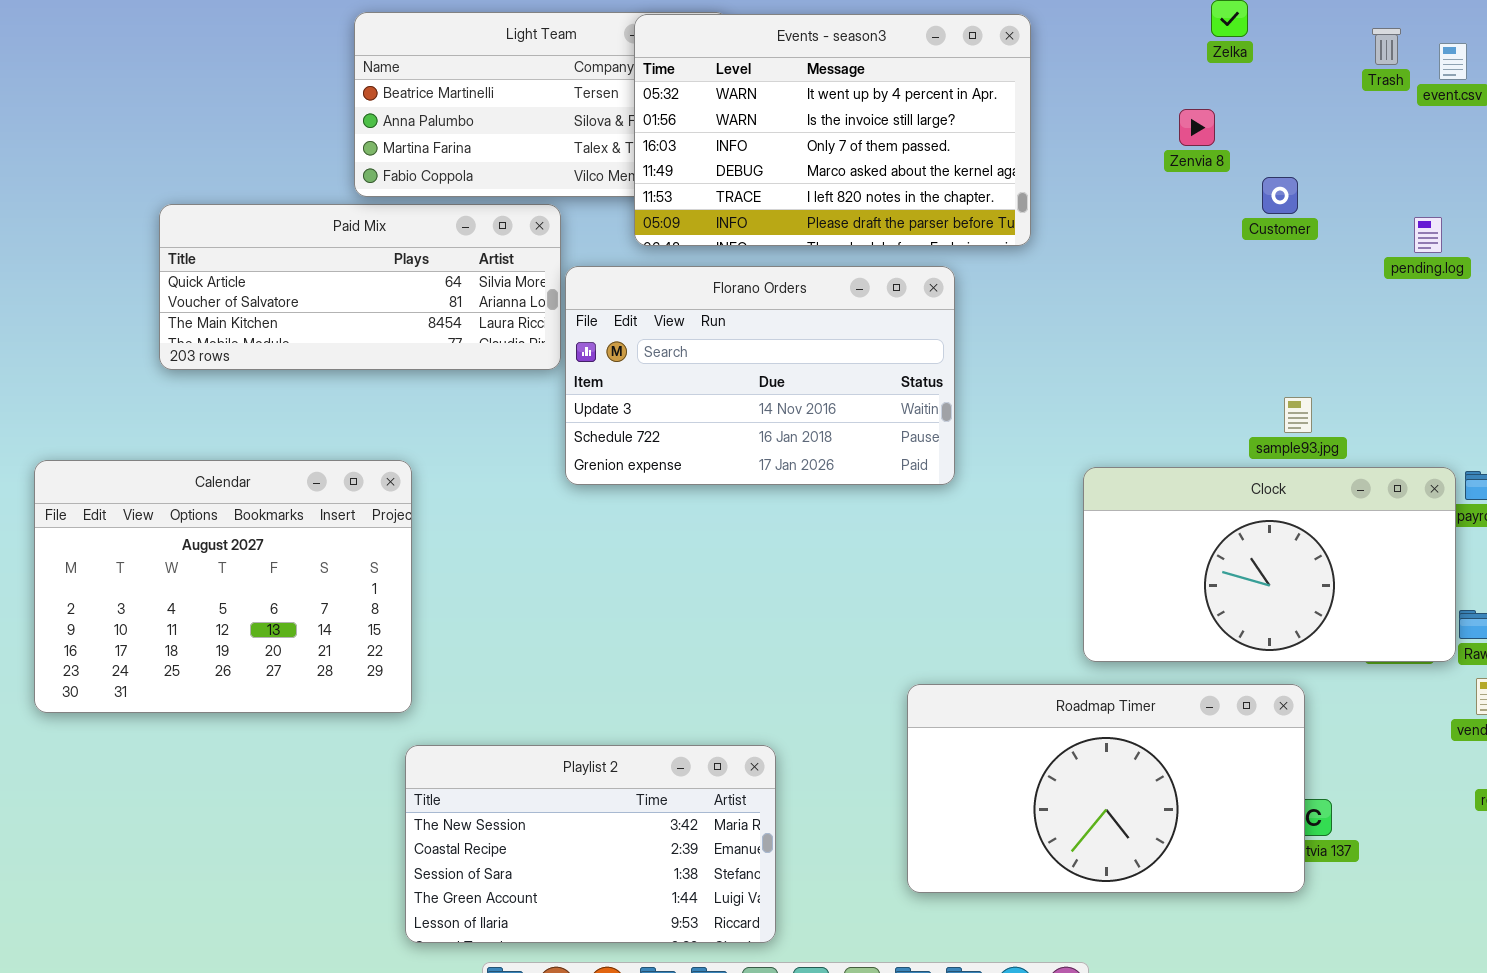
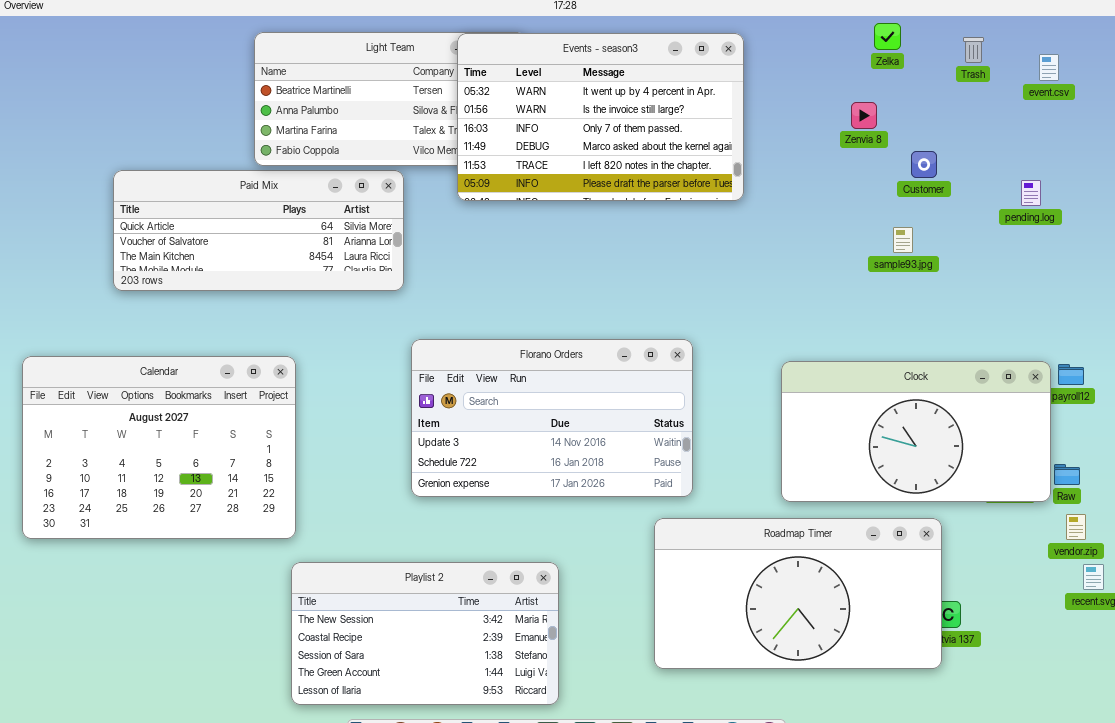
Trash: [1372,28,1401,65] -> [963,37,984,63], moved
Florano Orders: [565,266,955,485] -> [411,339,693,497], moved
sample93.jpg: [1284,397,1312,433] -> [893,227,913,253], moved

